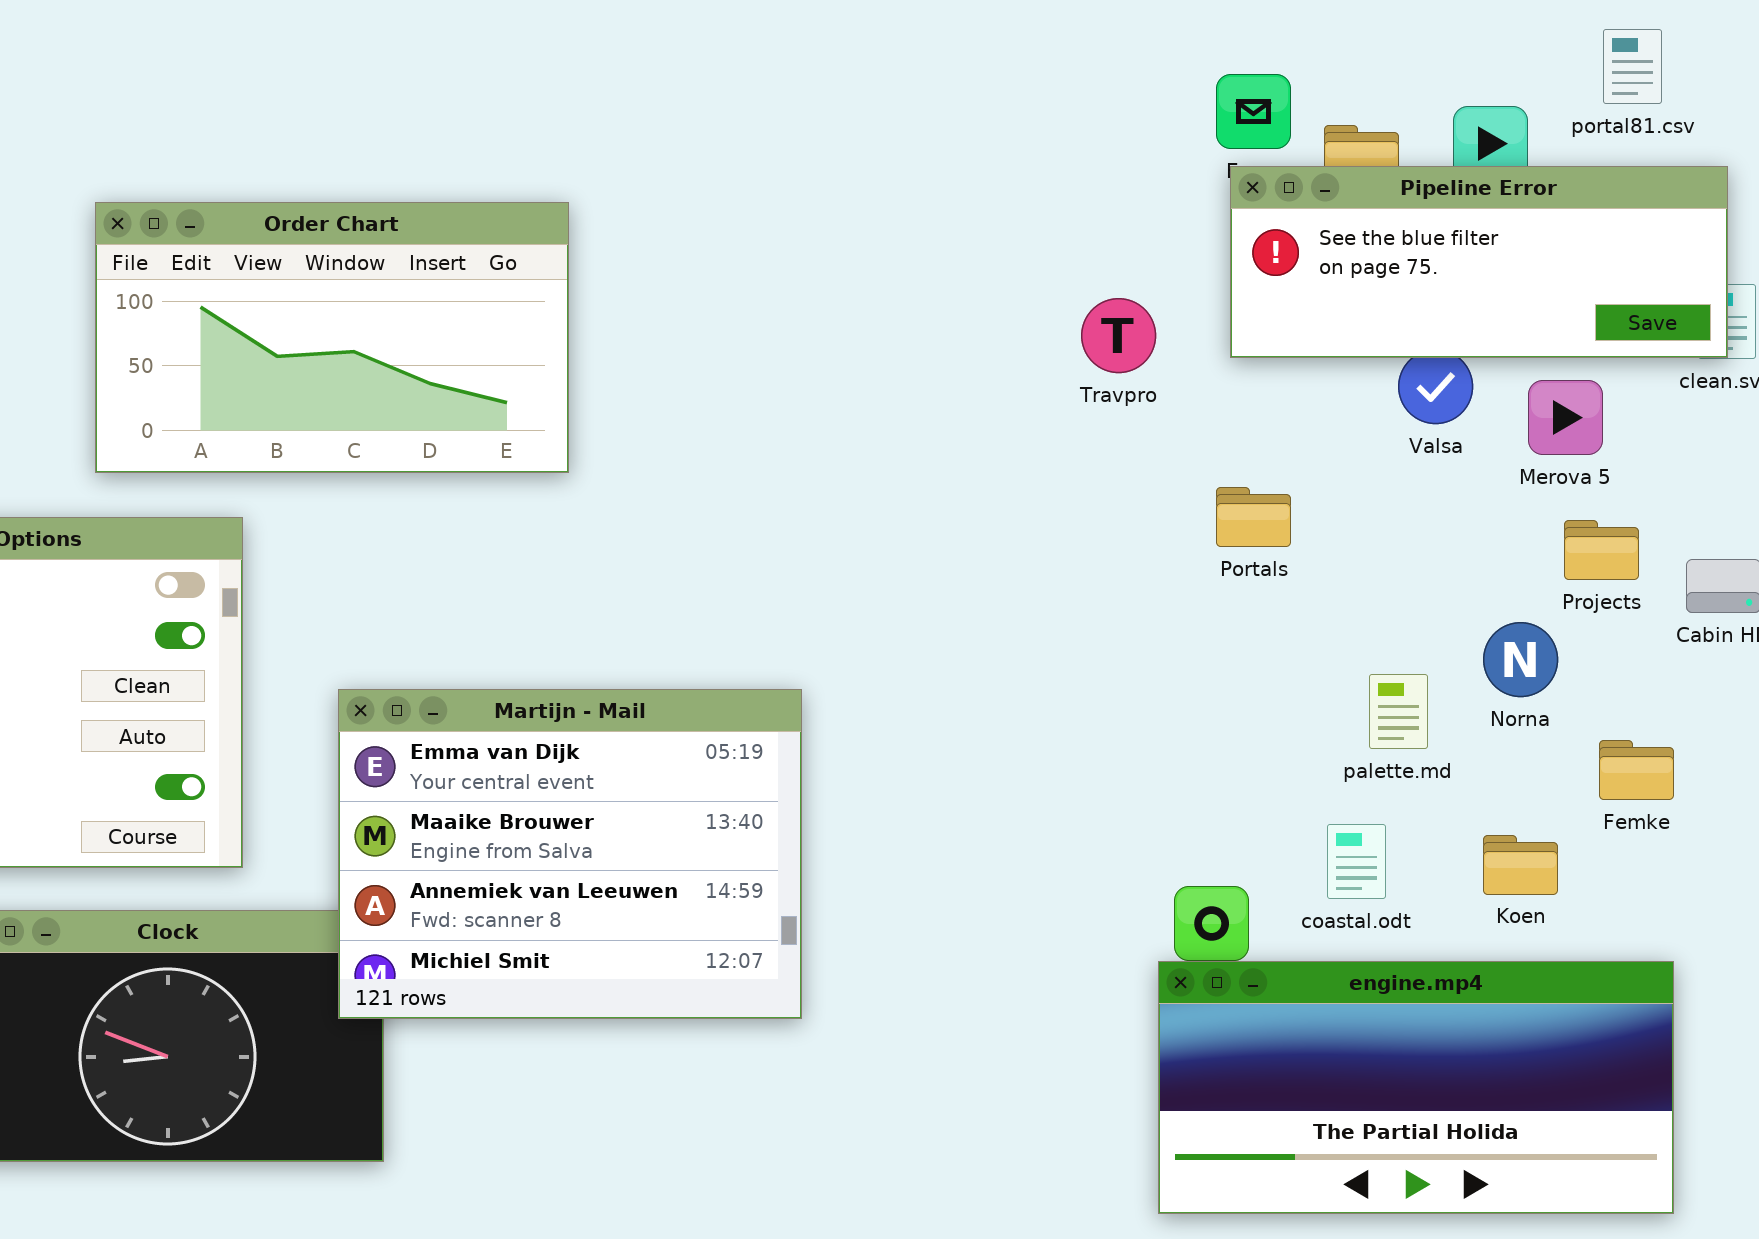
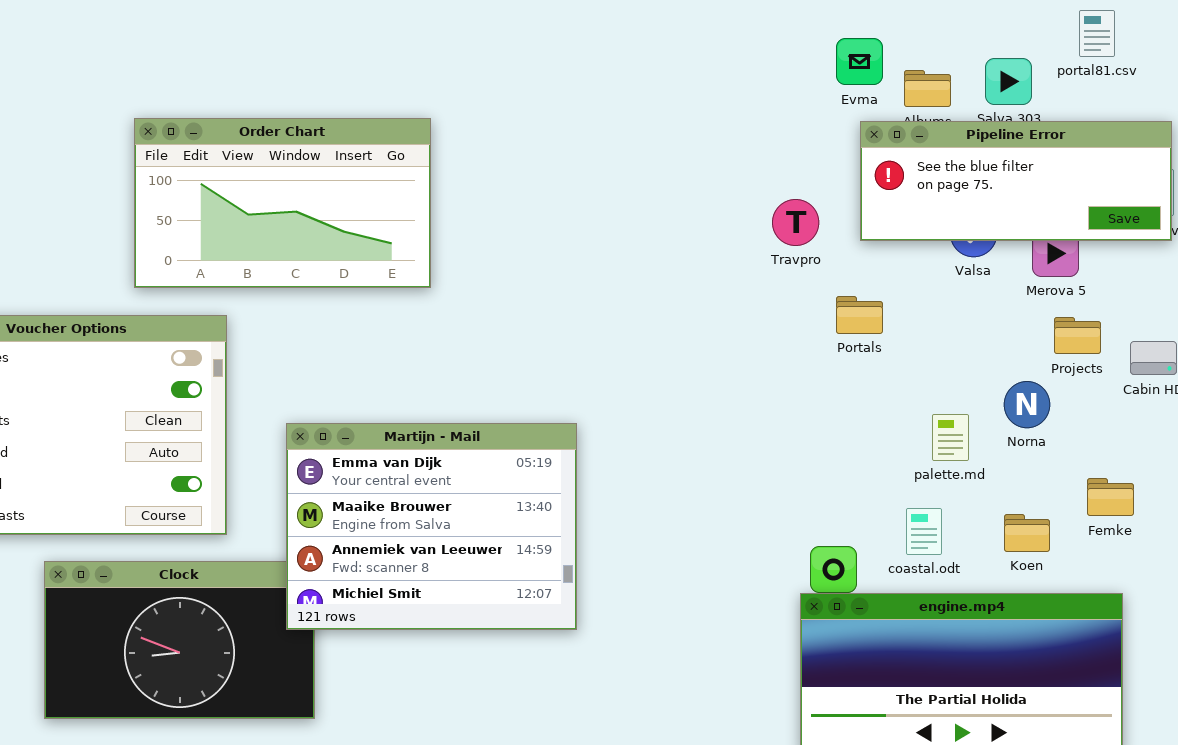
Pipeline Error: [1230,166,1728,358] -> [860,121,1172,241], moved
Travpro: [1081,298,1156,373] -> [772,199,819,246], moved
Femke: [1599,740,1674,800] -> [1087,478,1134,516], moved

